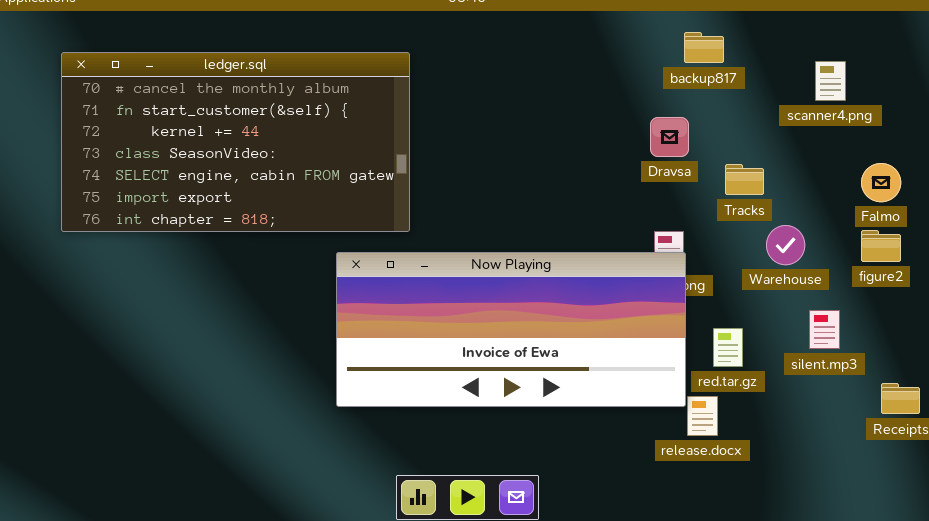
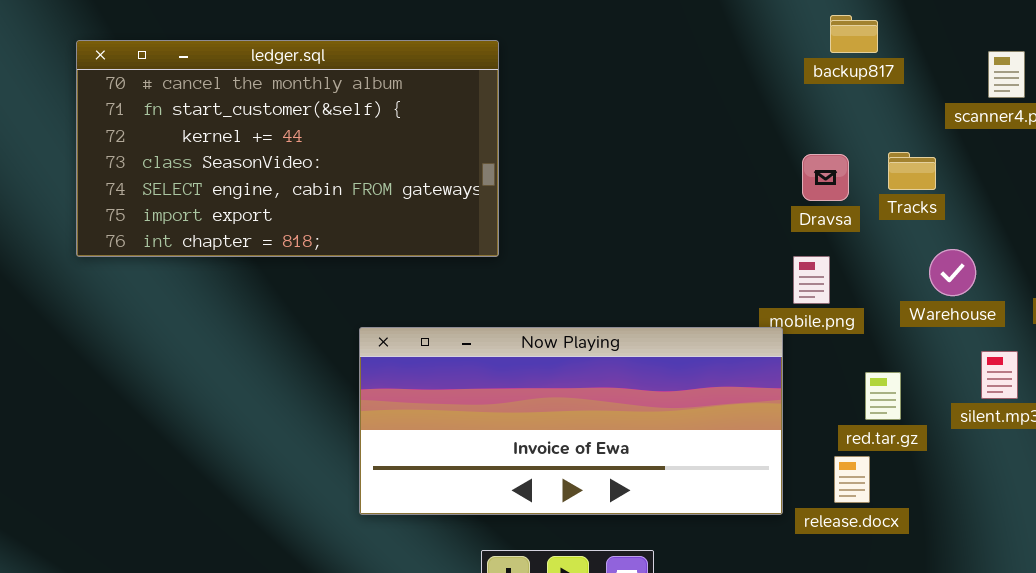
Dravsa: [650,117,689,157] -> [802,154,849,201], moved
Tracks: [725,164,764,195] -> [888,152,936,190], moved
Now Playing: [336,252,686,407] -> [359,327,783,515], moved

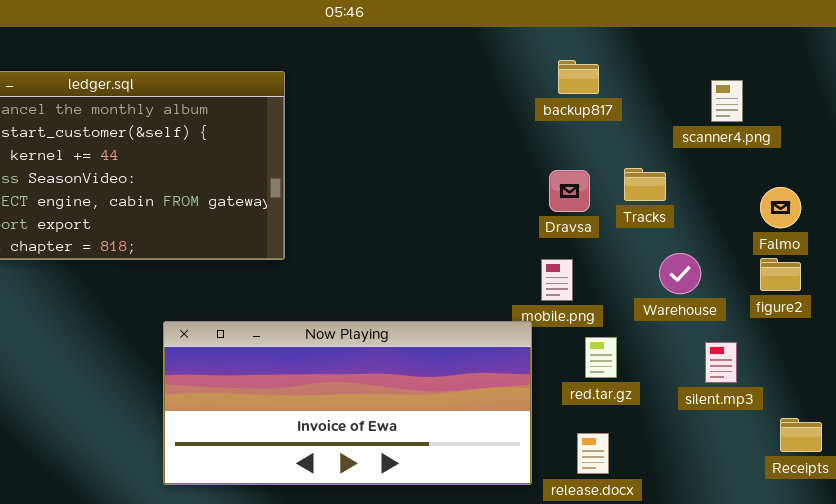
backup817: [830,15,878,53] -> [558,60,599,94], moved
red.tar.gz: [865,372,901,420] -> [585,337,617,378], moved

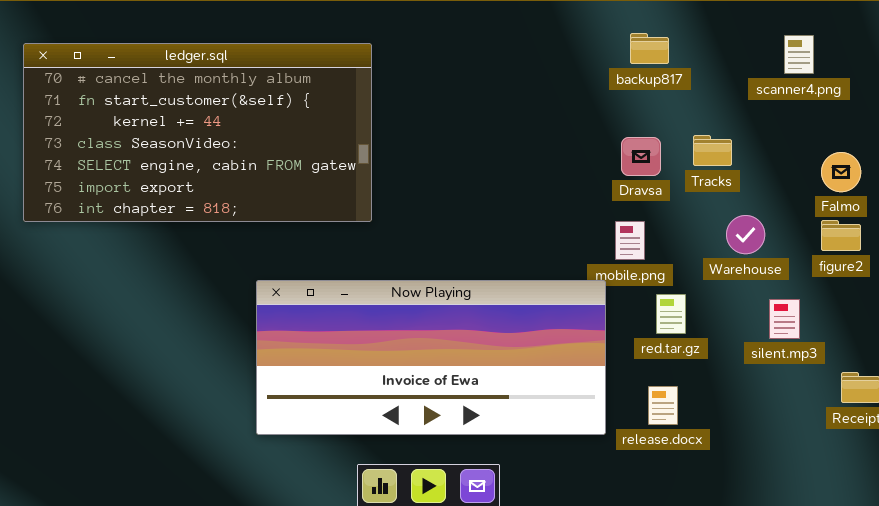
scanner4.png: [711,80,743,122] -> [784,35,814,74], moved

